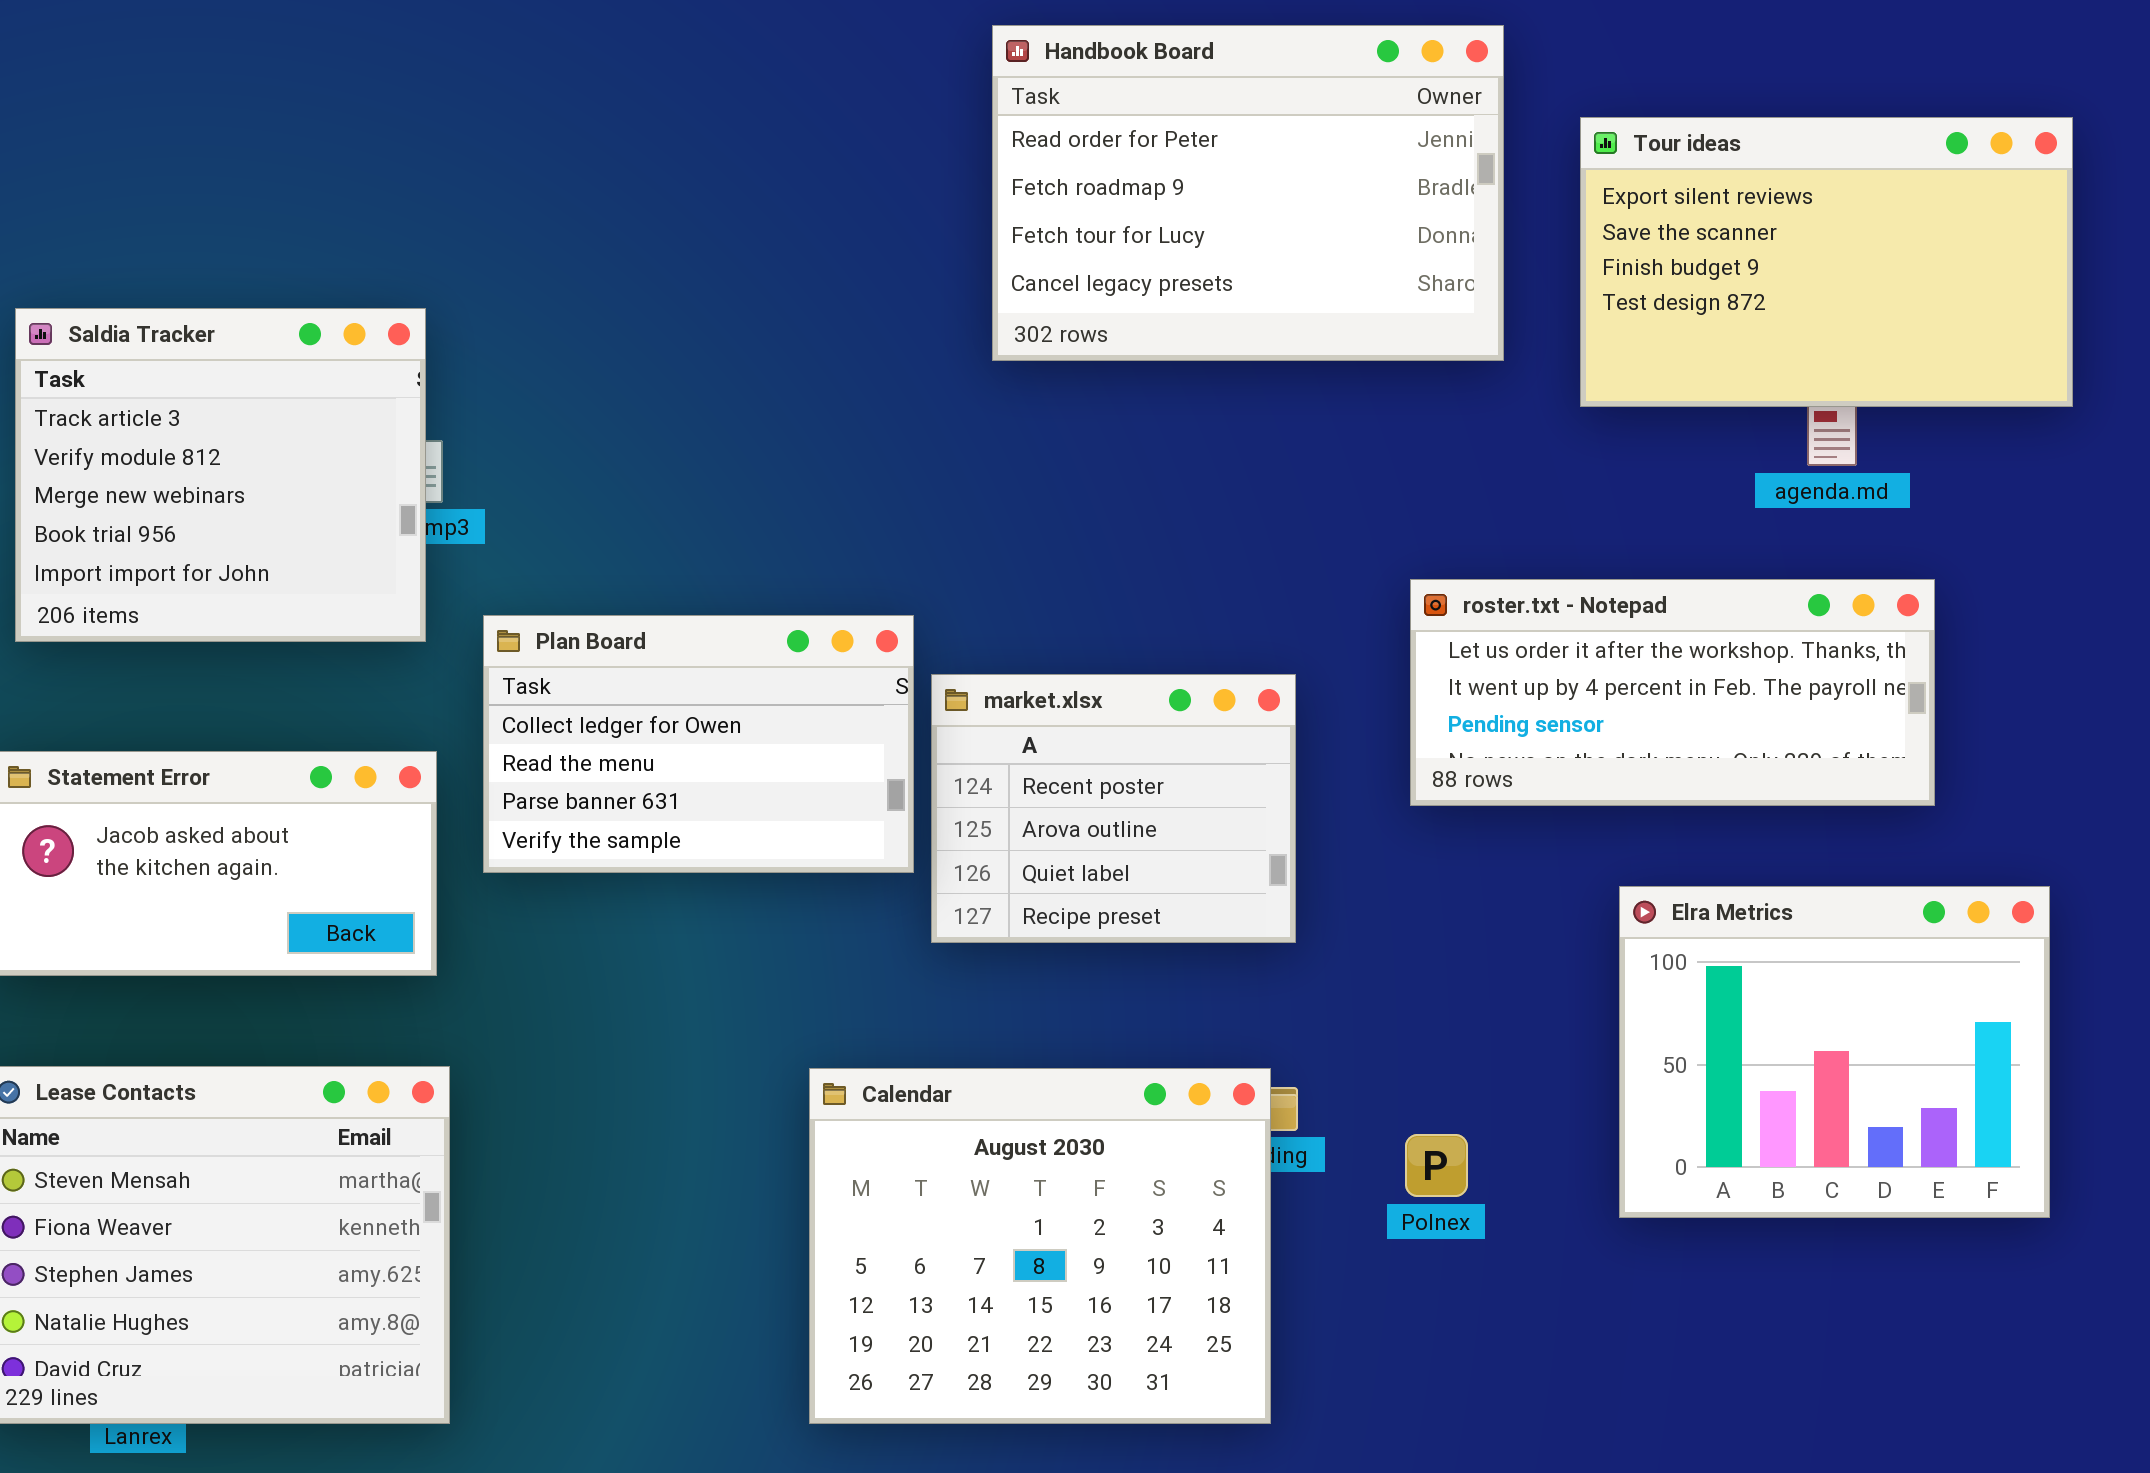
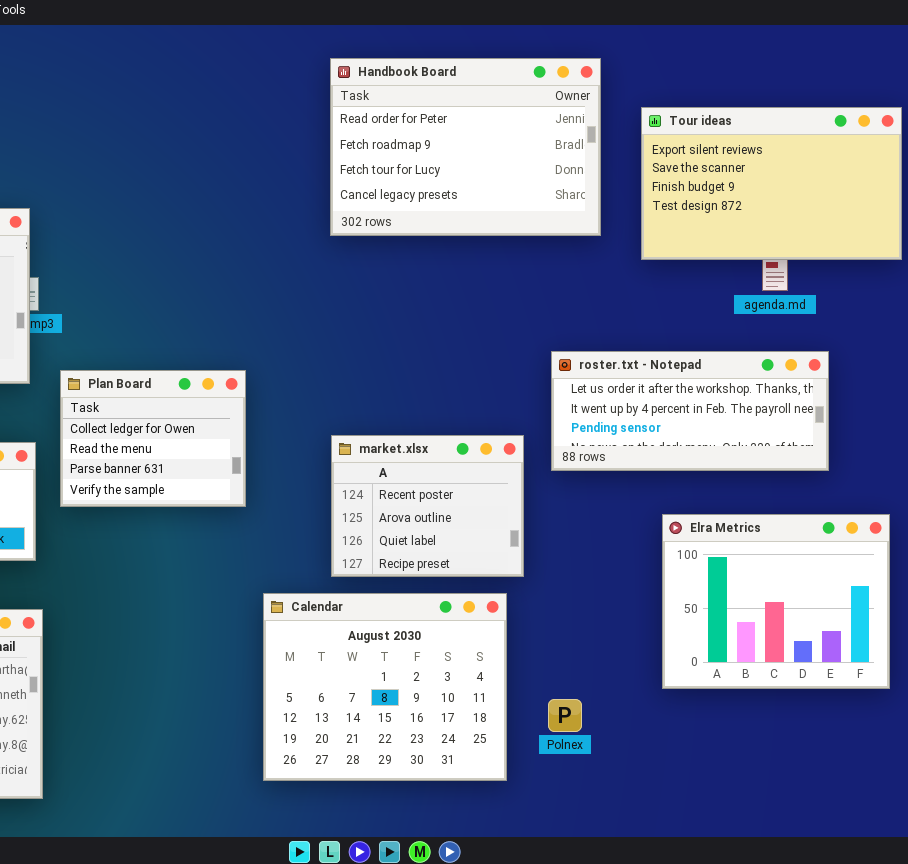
Plan Board: [483,615,914,873] -> [60,370,246,507], resized
market.xlsx: [931,674,1296,943] -> [331,435,524,577], moved
Calendar: [809,1068,1271,1424] -> [263,593,507,781], moved
Polnex: [1405,1134,1468,1197] -> [548,699,582,732], moved

